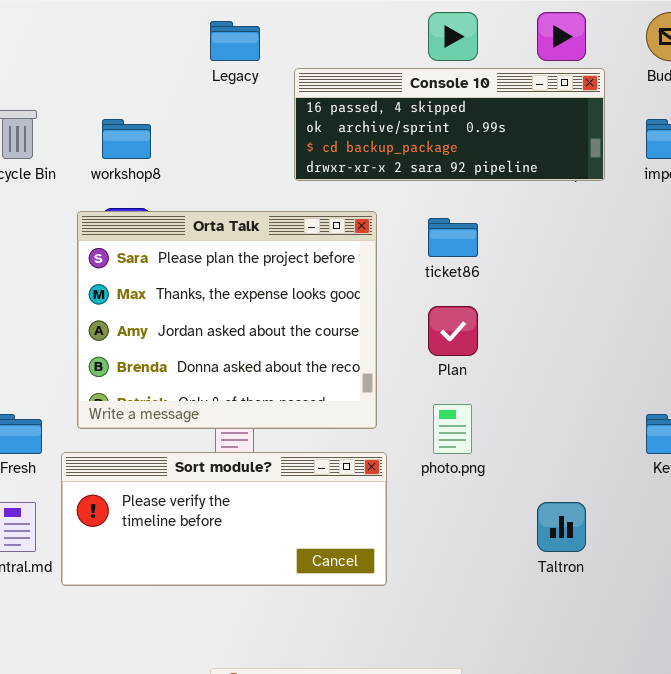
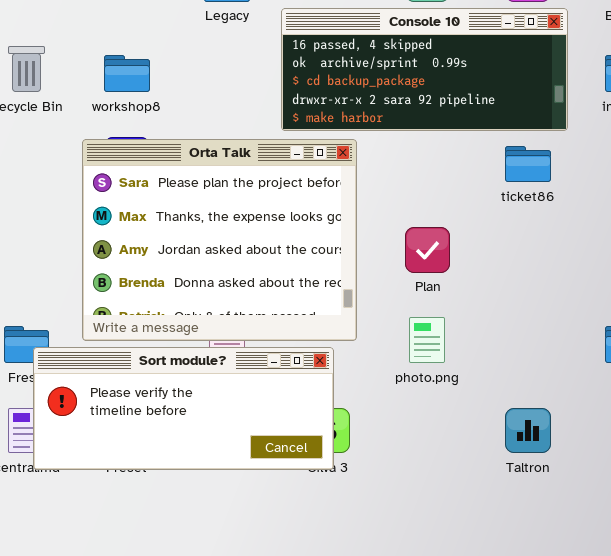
Console 10: [294,68,605,181] -> [281,8,568,131], resized
ticket86: [428,218,478,257] -> [505,146,551,182], moved
Sort module?: [61,452,387,586] -> [33,347,334,470], moved

